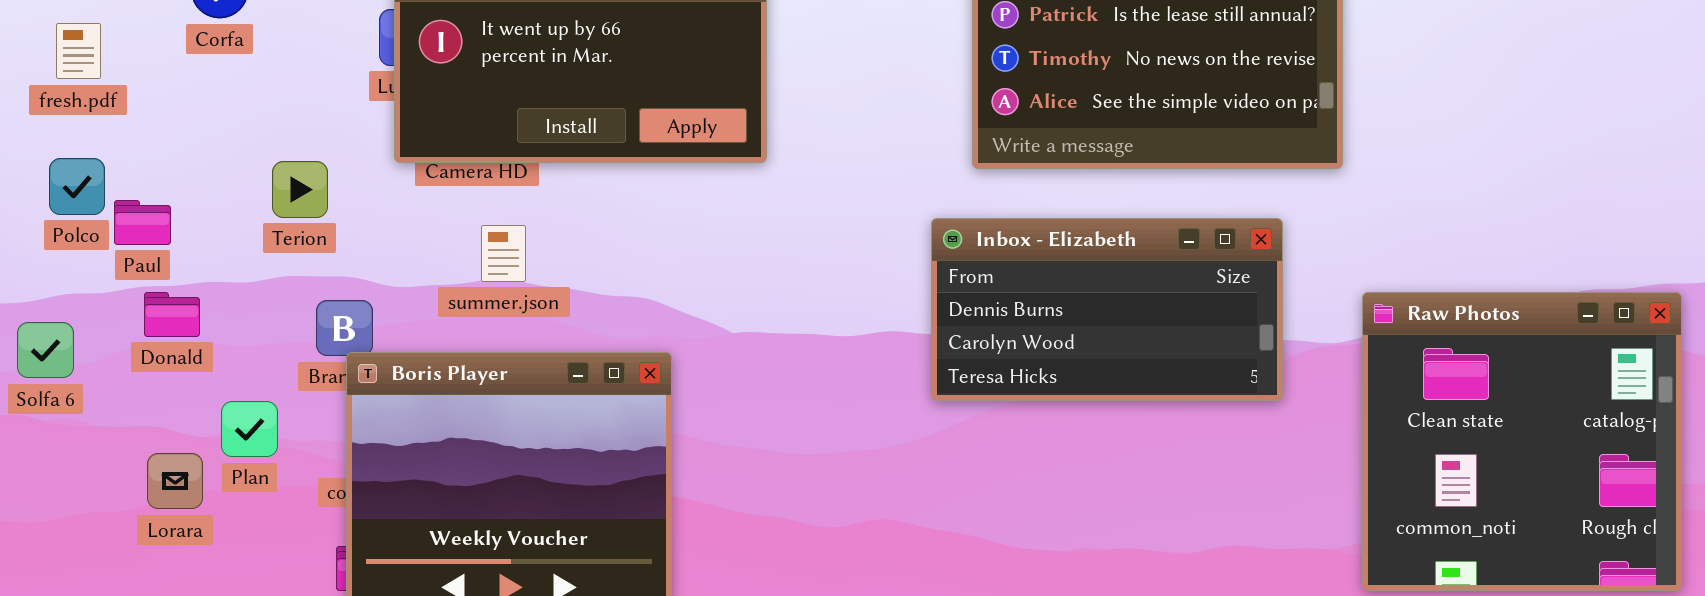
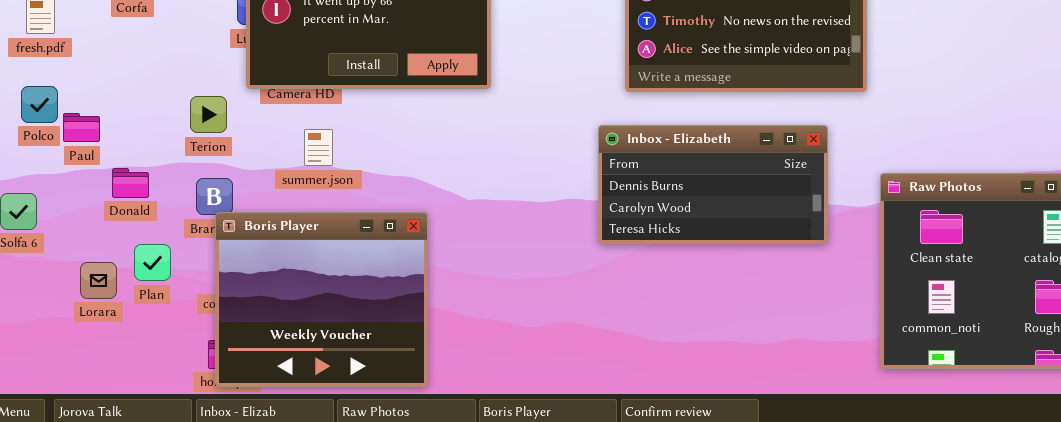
Terion: [272,161,328,218] -> [190,96,227,133], moved
Donald: [144,292,200,337] -> [112,168,149,198], moved
Lorara: [147,453,203,509] -> [80,262,117,299], moved

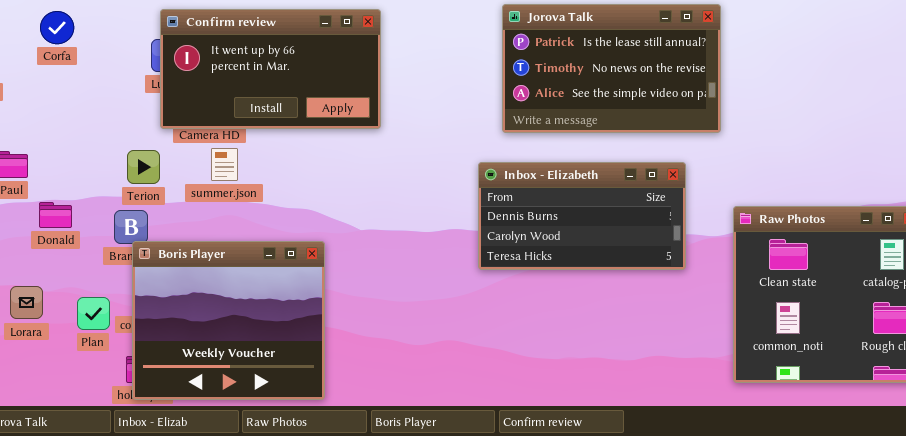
Terion: [190,96,227,133] -> [127,150,160,184], moved
summer.json: [304,129,333,166] -> [211,148,238,181], moved
Plan: [134,244,171,281] -> [77,297,110,330], moved

